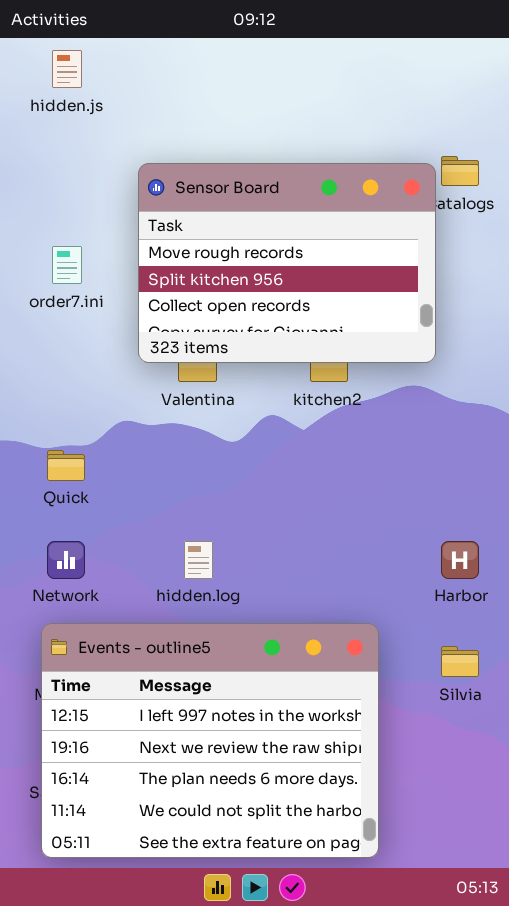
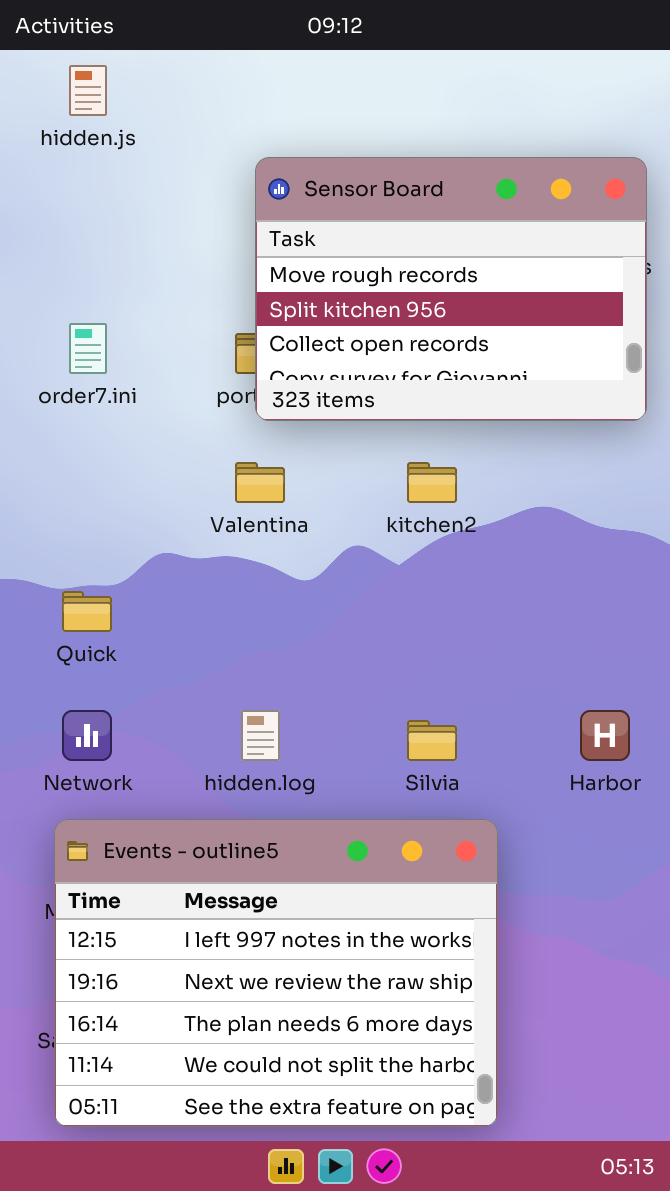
Sensor Board: [138,163,436,363] -> [255,157,647,421], moved
Silvia: [441,646,479,677] -> [407,720,457,761], moved

